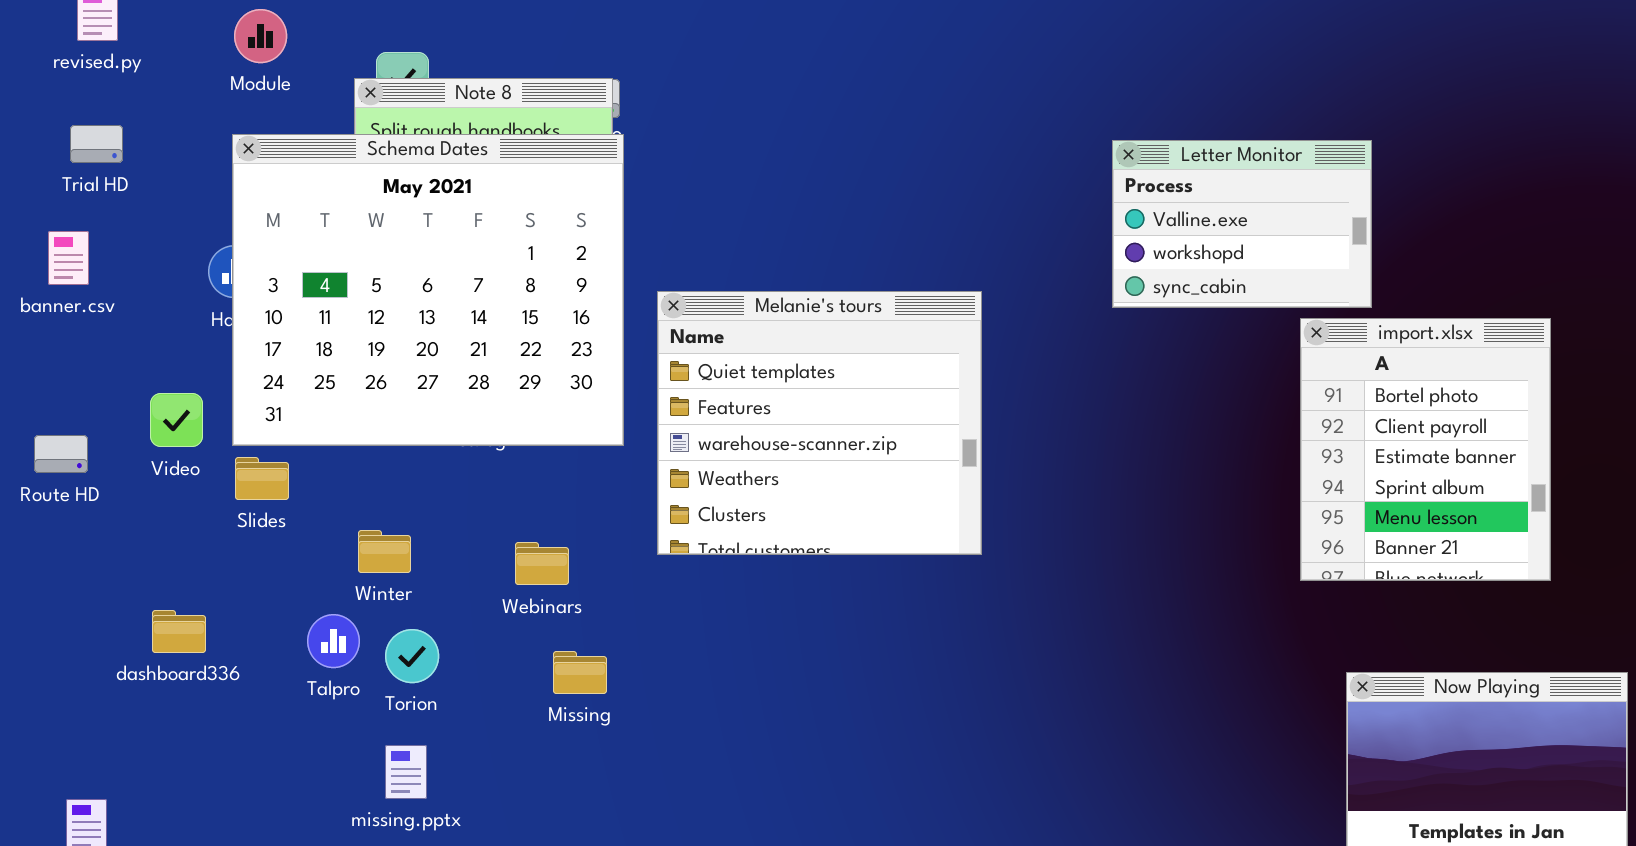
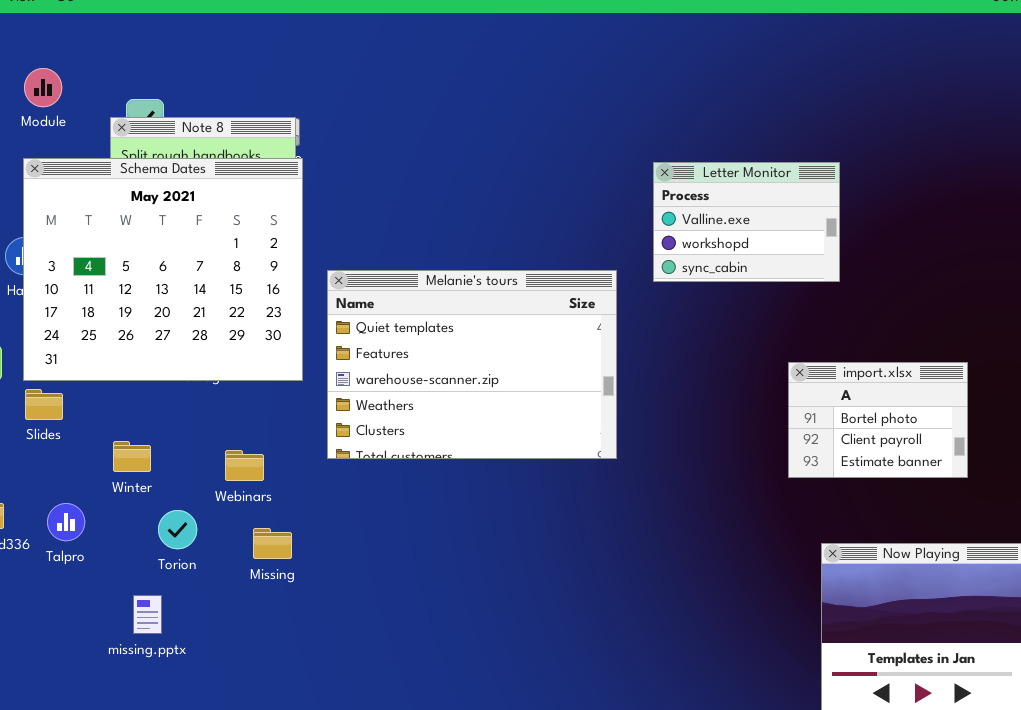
Melanie's tours: [657,291,982,555] -> [327,270,617,459], resized
import.xlsx: [1300,318,1551,581] -> [788,362,968,478], resized
Talpro: [307,614,360,668] -> [47,503,85,541], moved
Torion: [385,629,439,683] -> [158,510,197,549], moved

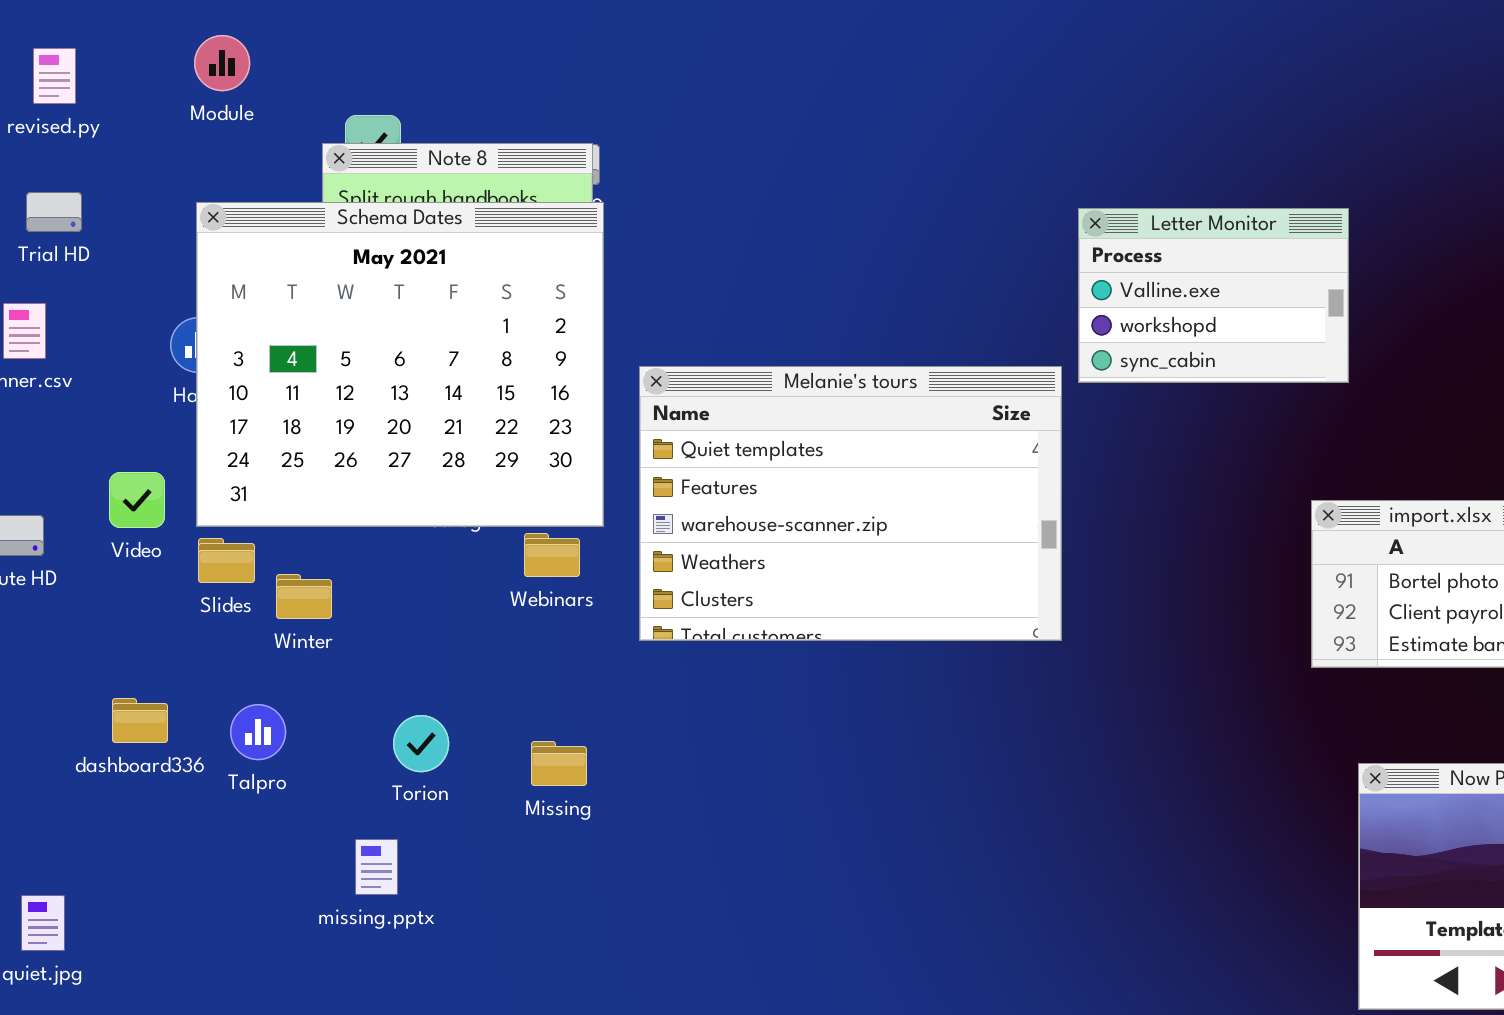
Module: [24,68,62,107] -> [194,35,250,91], moved
Letter Monitor: [653,162,840,282] -> [1078,208,1349,383], moved
Winter: [113,441,151,472] -> [276,574,332,619], moved
Webinars: [225,450,264,481] -> [524,533,580,577], moved

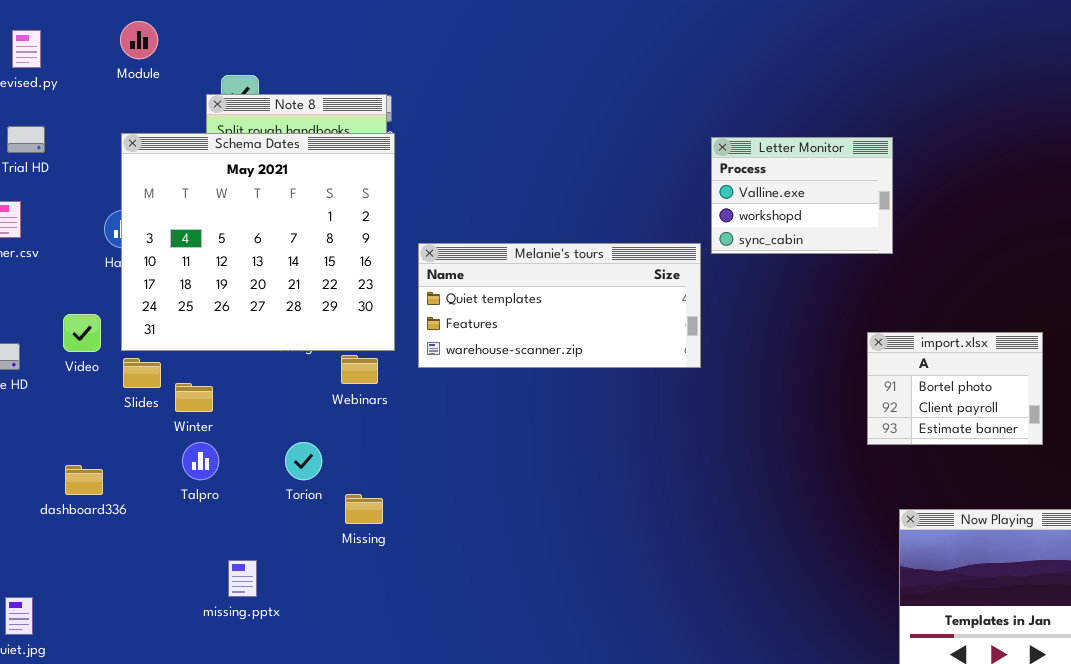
Melanie's tours: [639,366,1062,641] -> [418,243,701,368], resized
Talpro: [230,704,286,760] -> [182,442,219,480], moved
Torion: [393,715,449,772] -> [285,442,322,480], moved

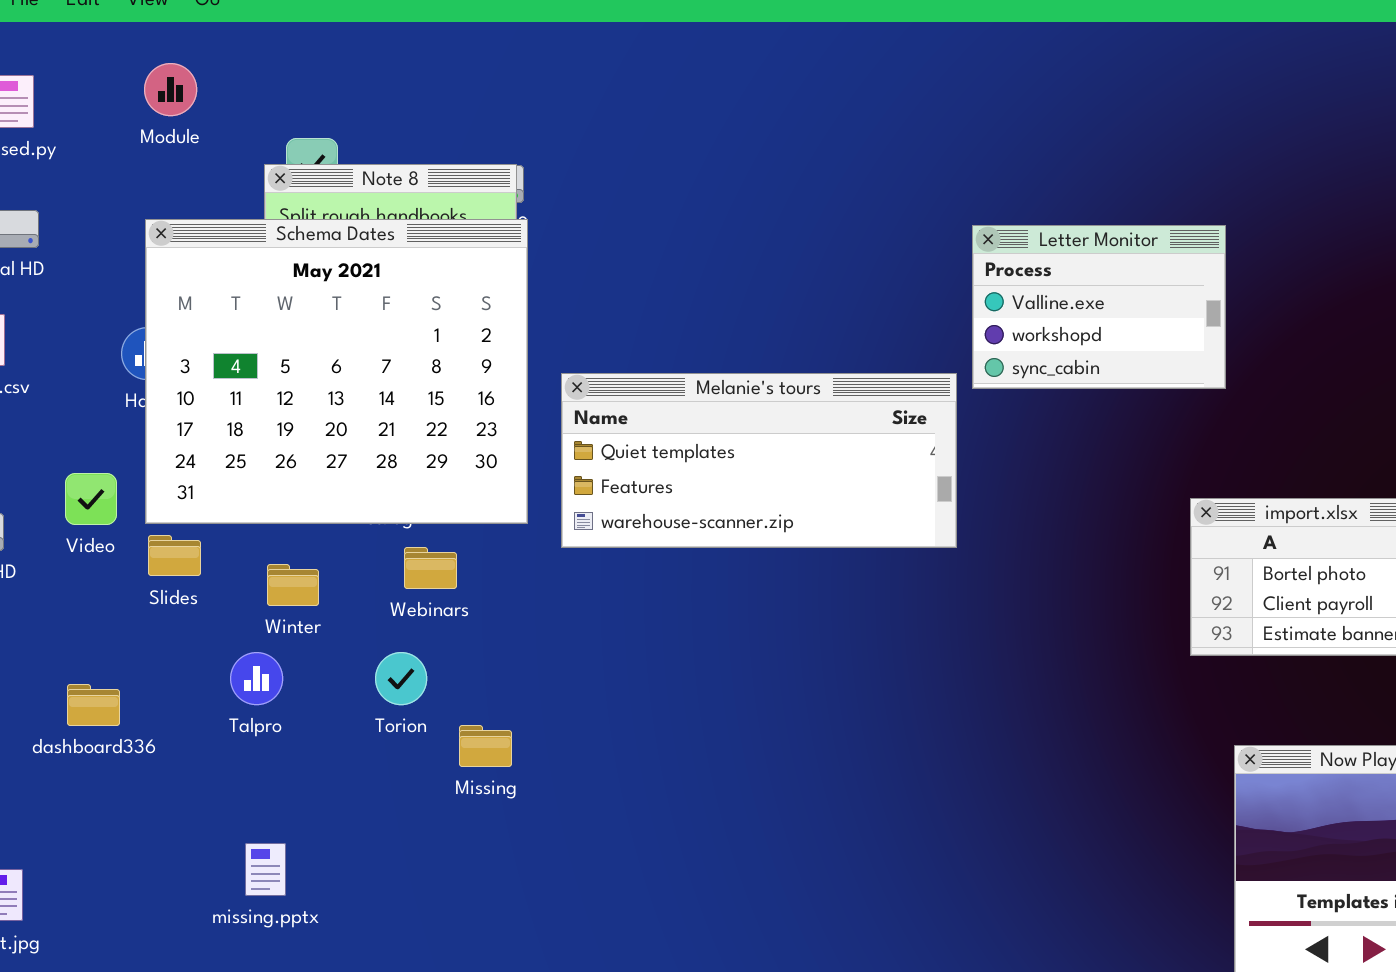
Webinars: [341,355,378,384] -> [404,547,457,589], moved
Winter: [175,383,213,412] -> [267,564,319,606], moved
missing.pptx: [228,560,257,597] -> [245,843,286,896], moved

